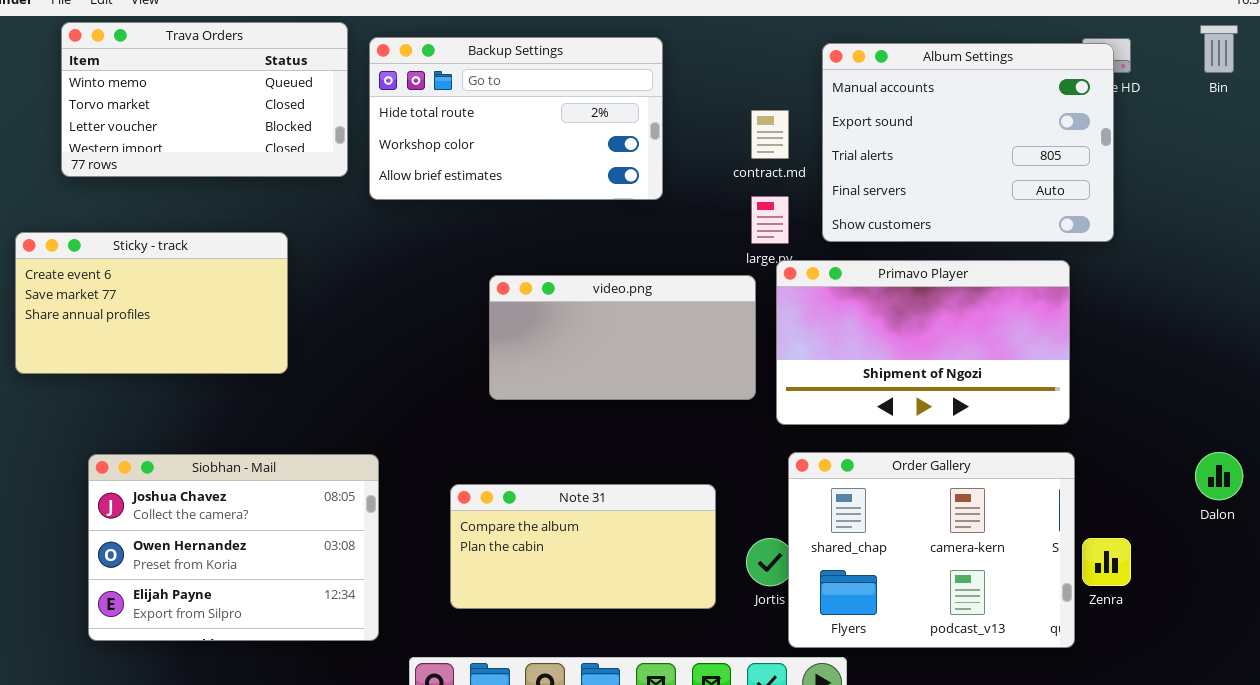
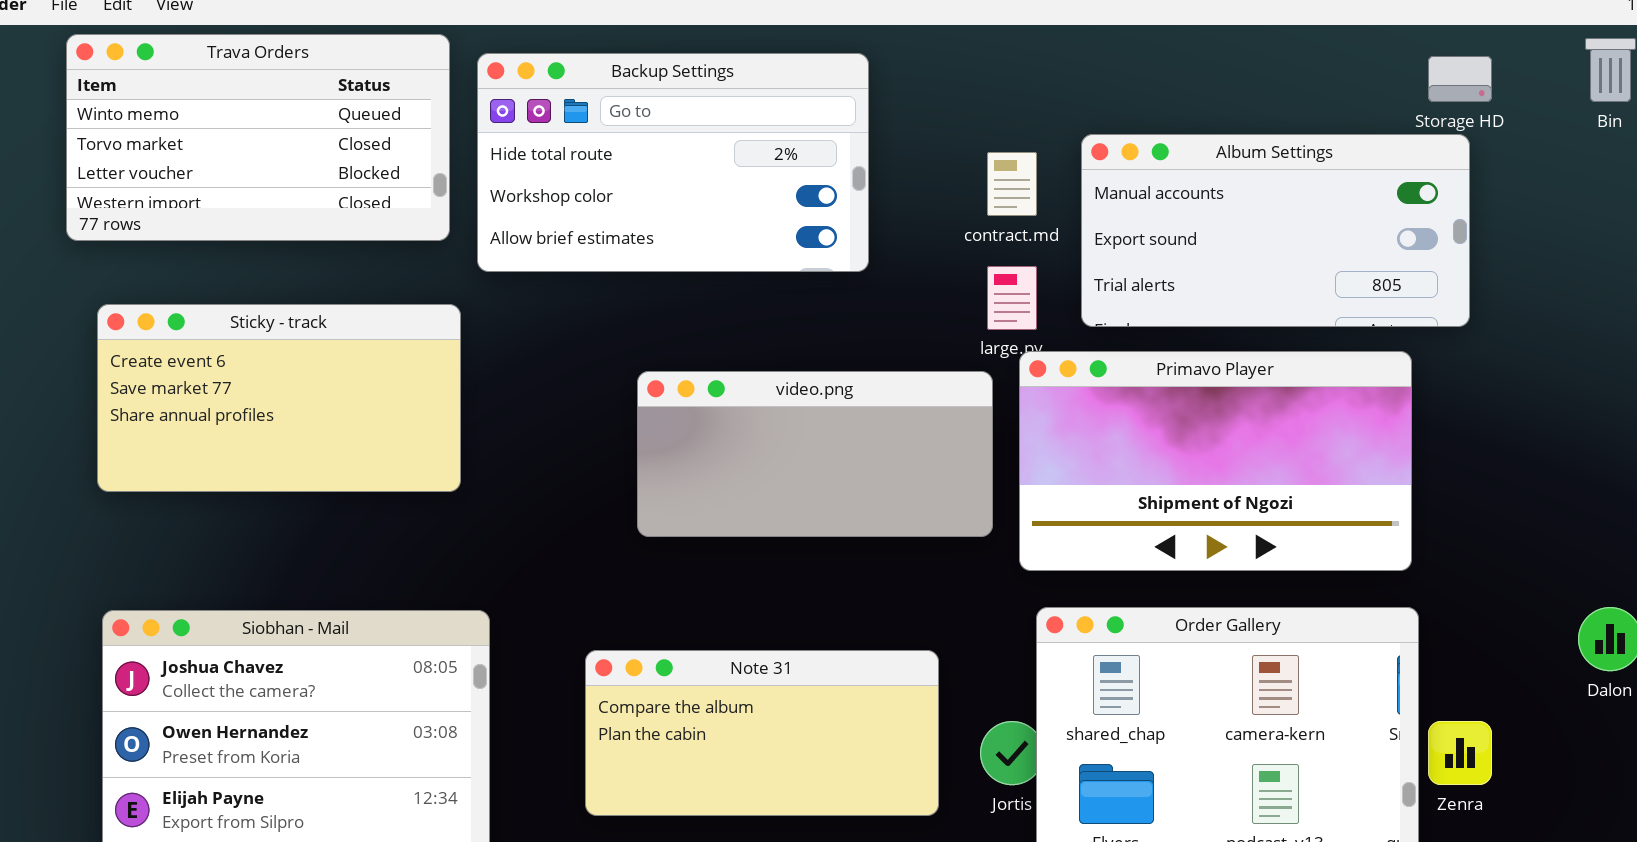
Album Settings: [822,43,1114,242] -> [1081,134,1470,327], resized
Sticky - track: [15,232,288,374] -> [97,304,461,492], moved

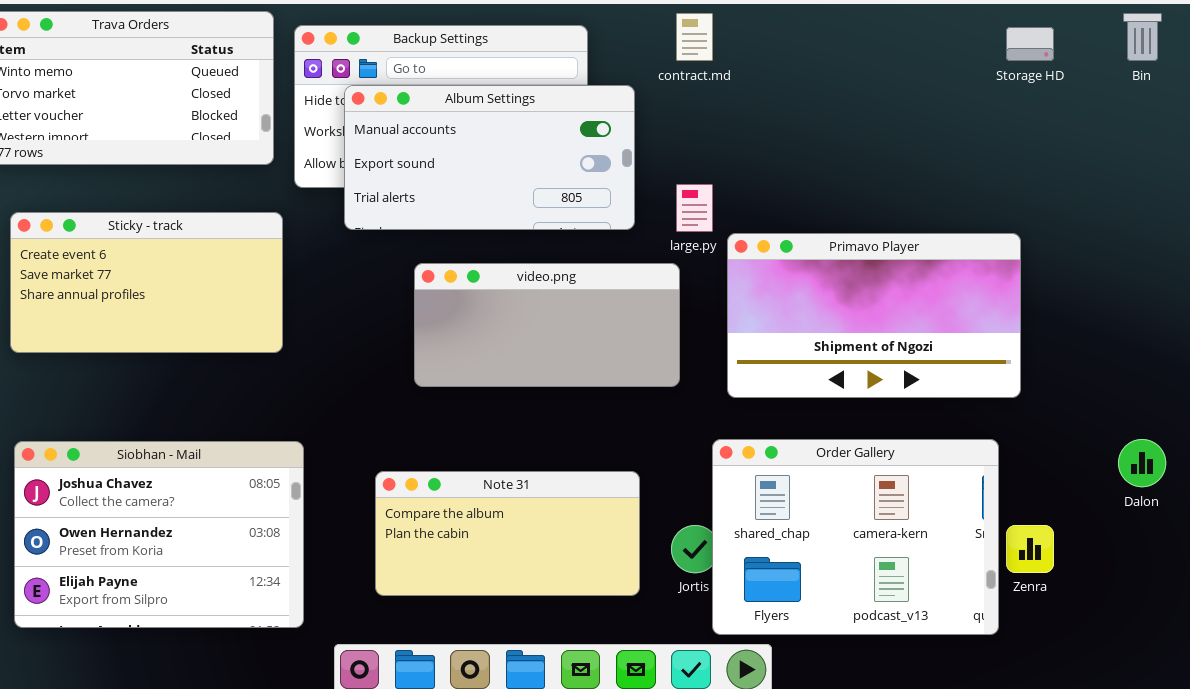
Album Settings: [1081,134,1470,327] -> [344,85,635,230], moved
contract.md: [987,152,1037,216] -> [676,13,713,61], moved
Primavo Player: [1019,351,1412,571] -> [727,233,1021,398], moved

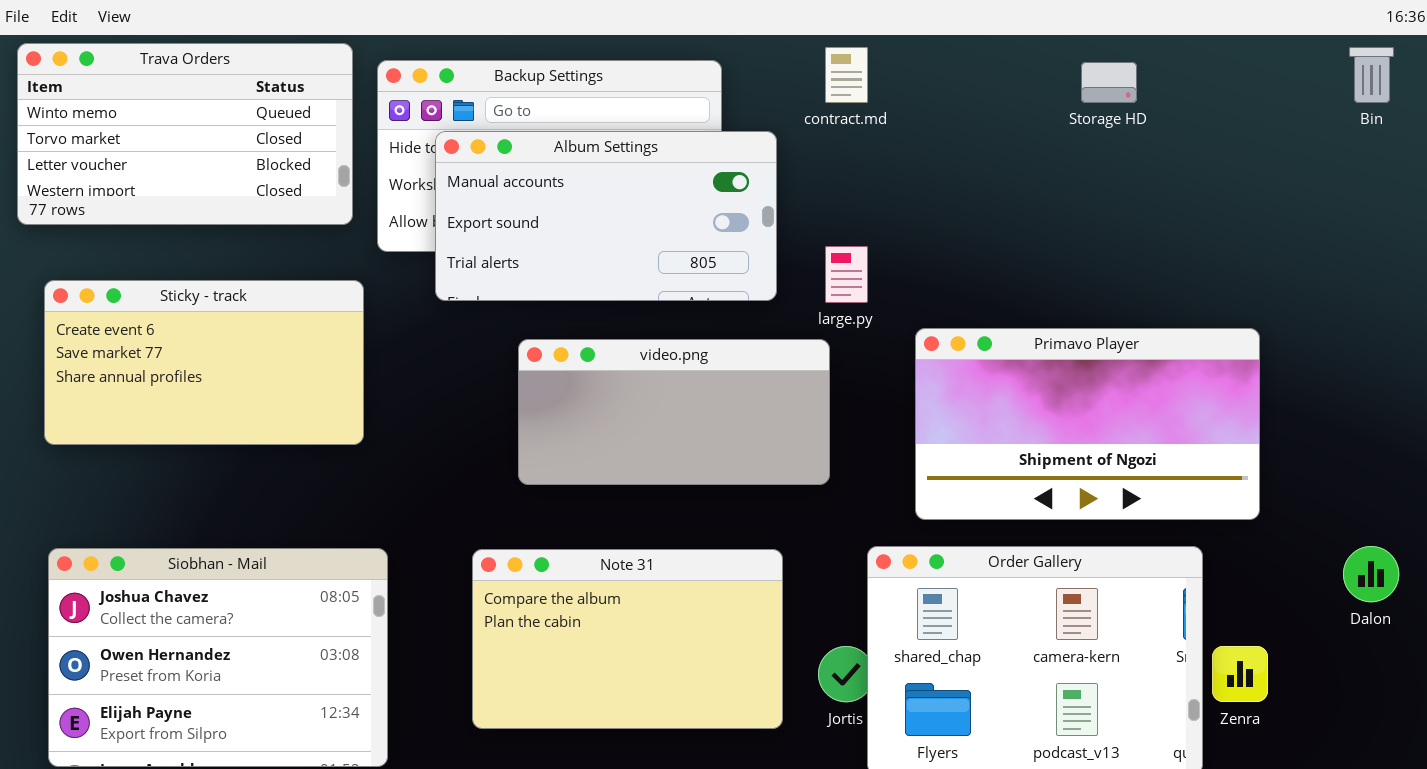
Storage HD: [1006,27,1054,61] -> [1081,62,1137,103], moved
Primavo Player: [727,233,1021,398] -> [915,328,1260,520], moved
Note 31: [375,471,640,596] -> [472,549,783,729], resized

